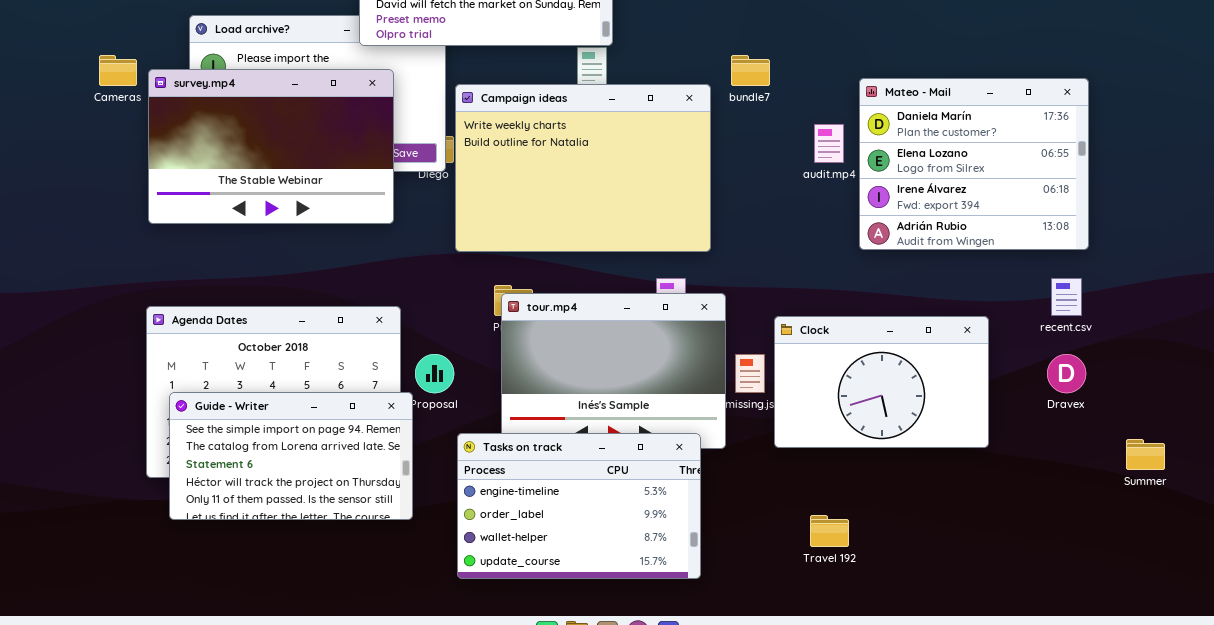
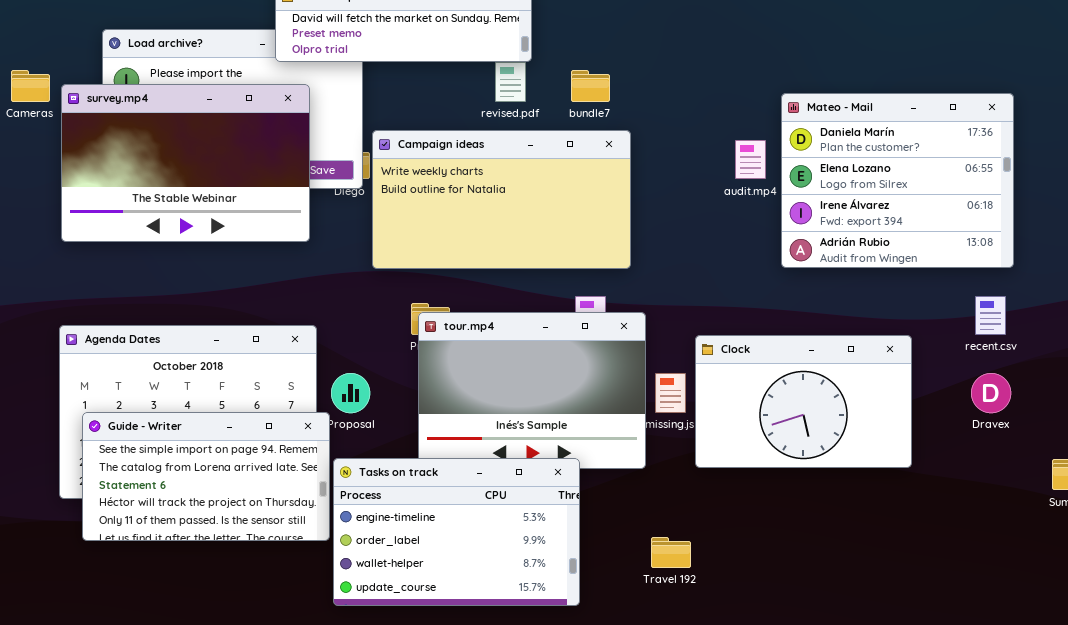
bundle7: [731,55,770,86] -> [571,70,610,102], moved
Campaign ideas: [455,84,711,252] -> [372,130,631,269], resized
Tasks on track: [457,433,701,579] -> [333,458,580,606], moved
Travel 192: [810,515,849,547] -> [651,537,691,568], moved

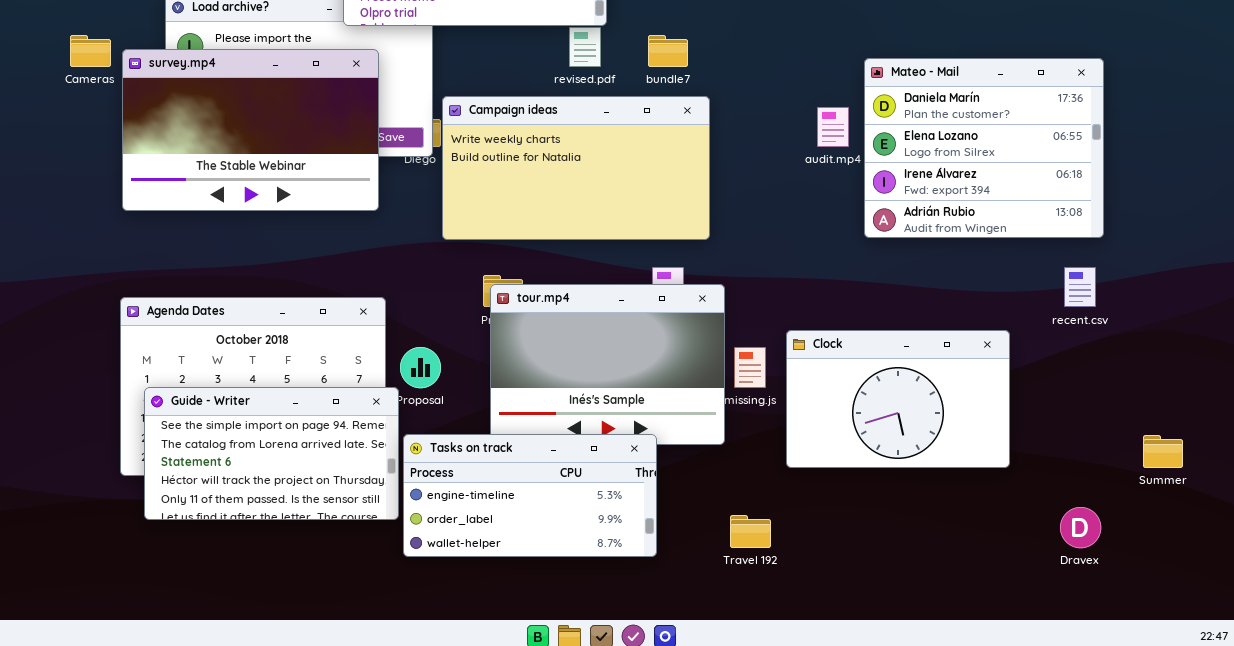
Clock: [695,335,912,468] -> [786,330,1010,468], moved
Dravex: [971,373,1011,413] -> [1060,507,1101,548], moved
Tasks on track: [333,458,580,606] -> [403,434,657,557], resized

